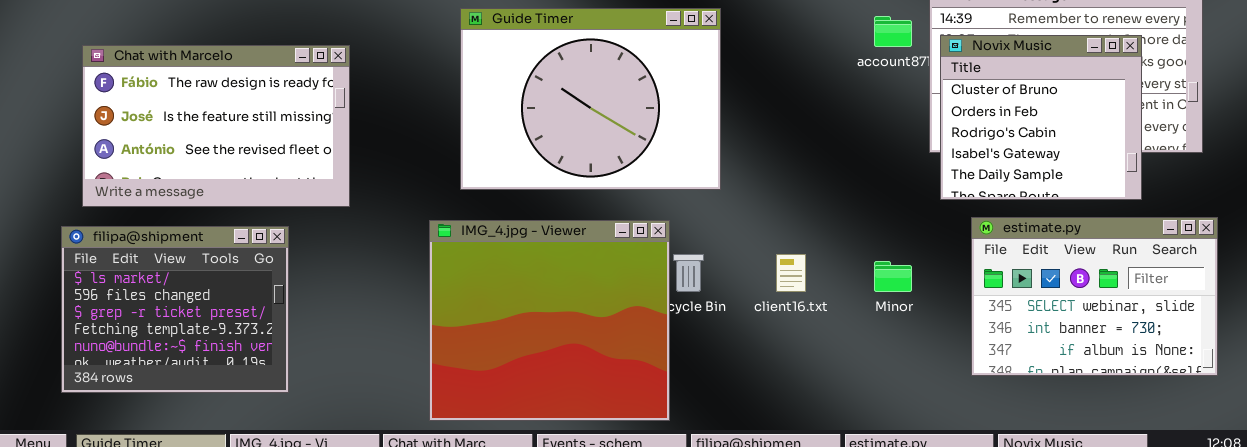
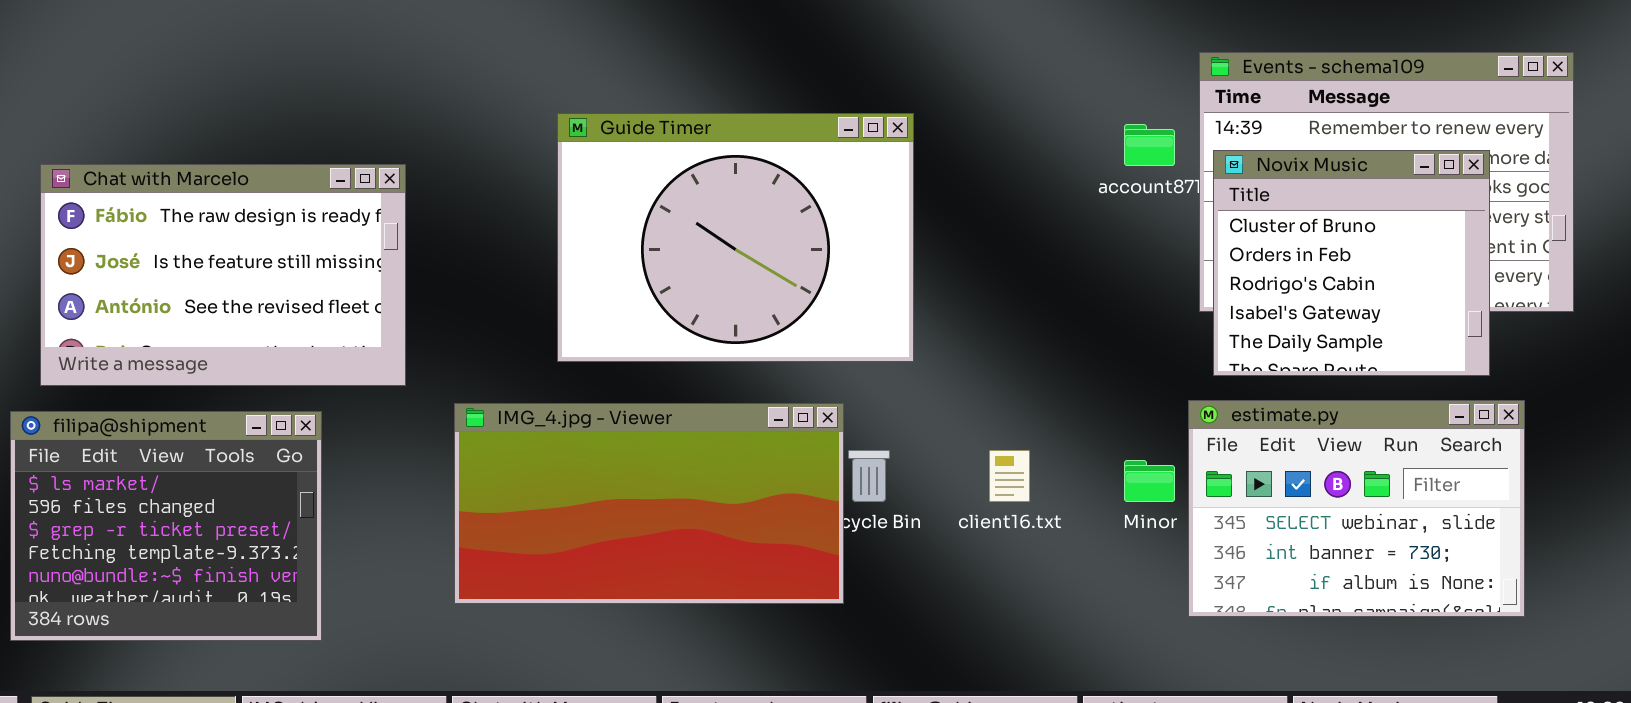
estimate.py: [971,217,1218,376] -> [1188,400,1525,617], moved
IMG_4.jpg - Viewer: [429,220,670,421] -> [454,403,844,604], resized

